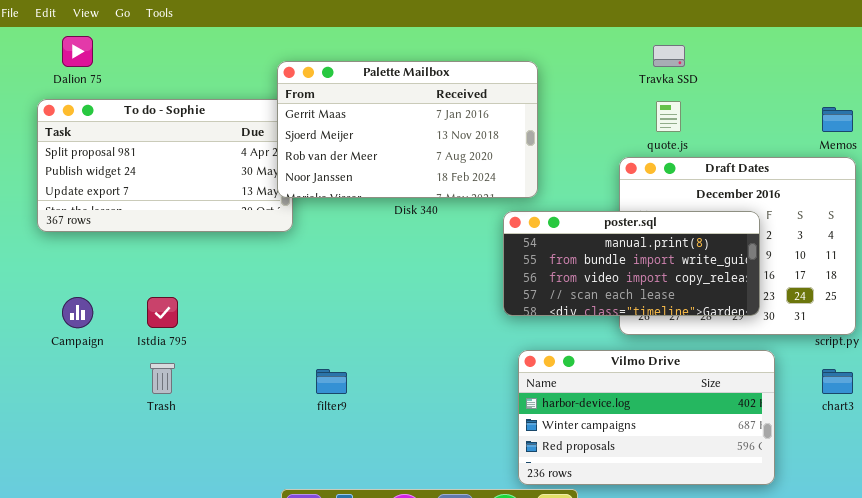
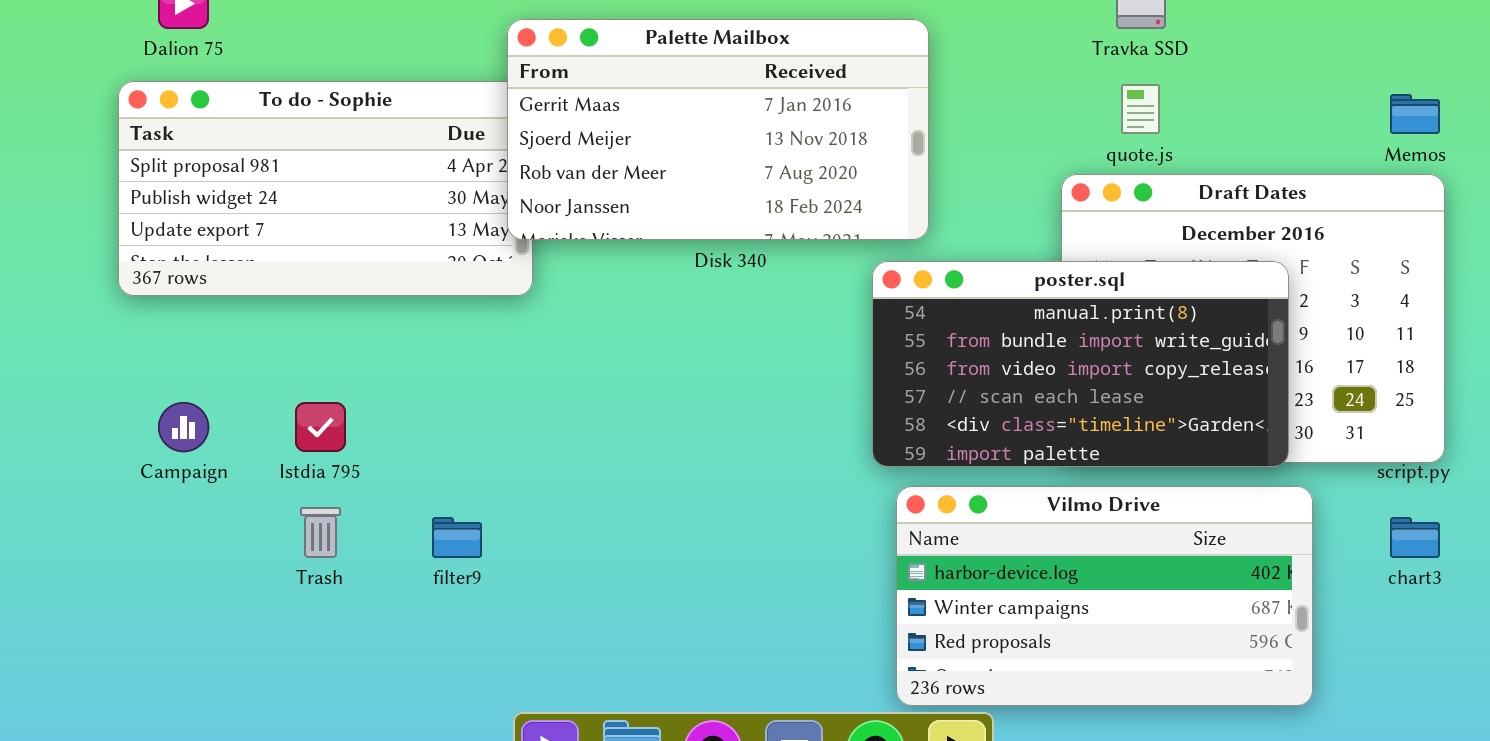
poster.sql: [503,211,760,316] -> [872,261,1289,467], resized
filter9: [316,369,347,394] -> [432,517,482,558], moved

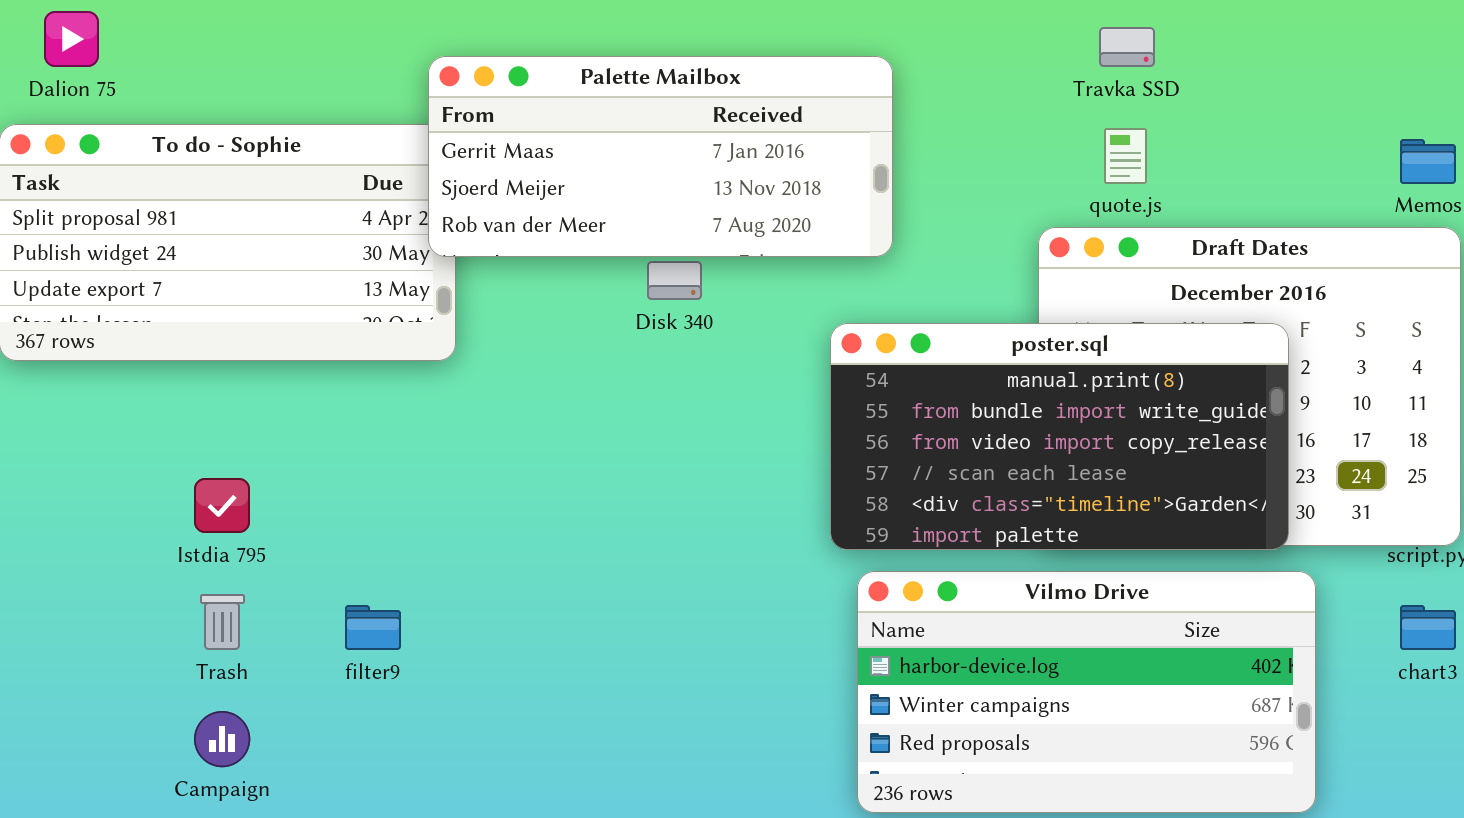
Palette Mailbox: [507,19,929,240] -> [428,56,893,257], resized
Campaign: [158,402,209,452] -> [194,711,250,767], moved

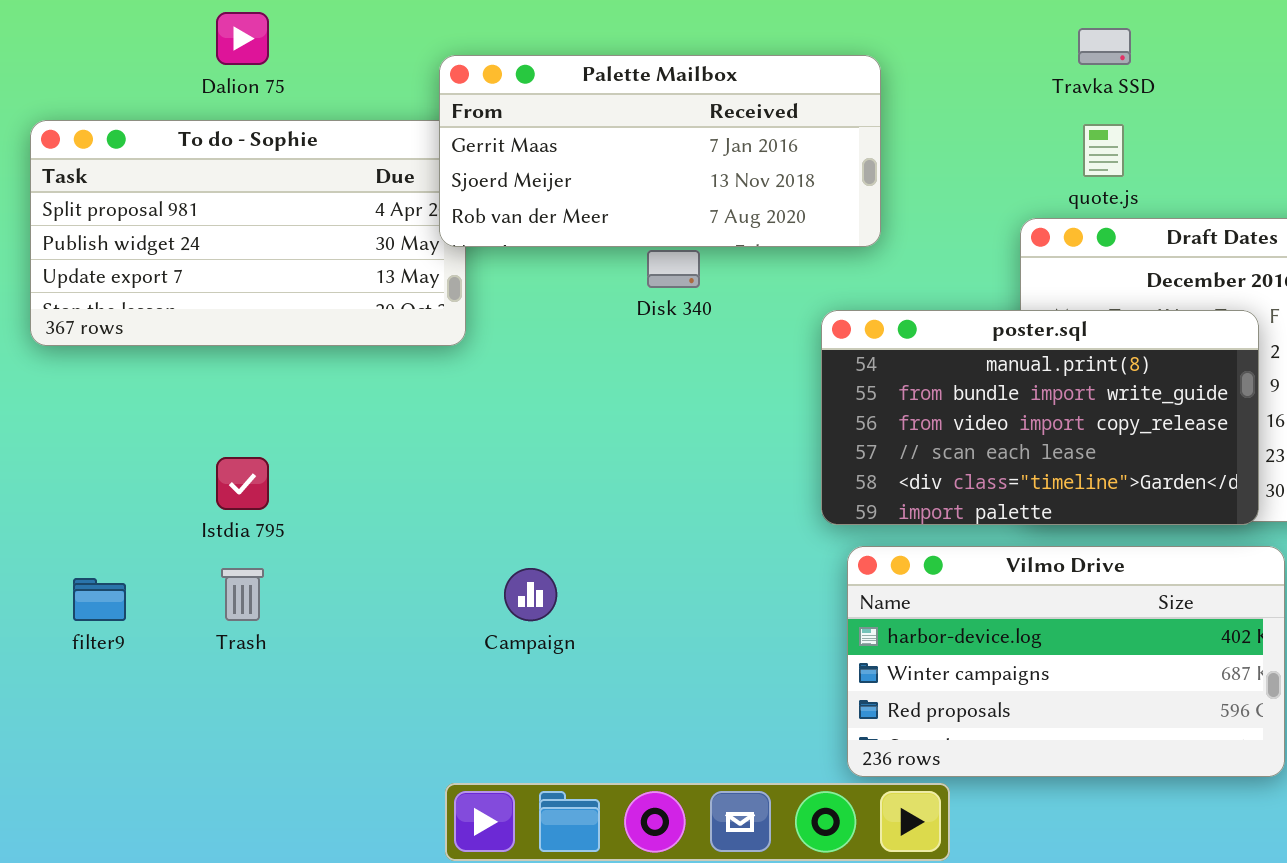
Dalion 75: [44,11,99,67] -> [216,12,269,65], moved
filter9: [345,605,401,650] -> [73,578,126,621], moved
Campaign: [194,711,250,767] -> [504,568,557,621], moved

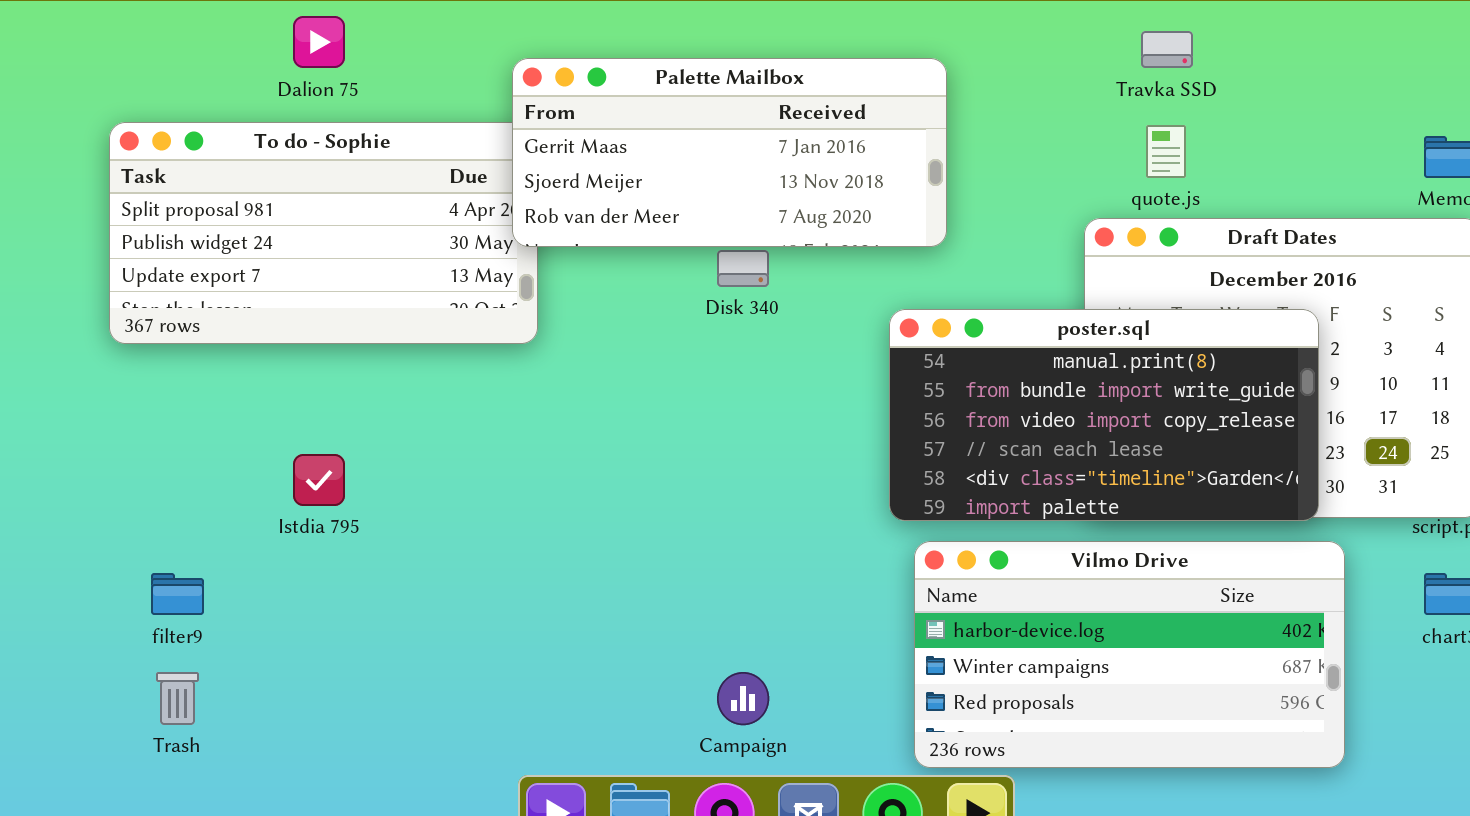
Trash: [221,568,264,621] -> [156,672,199,725], moved
Campaign: [504,568,557,621] -> [717,672,769,725], moved

